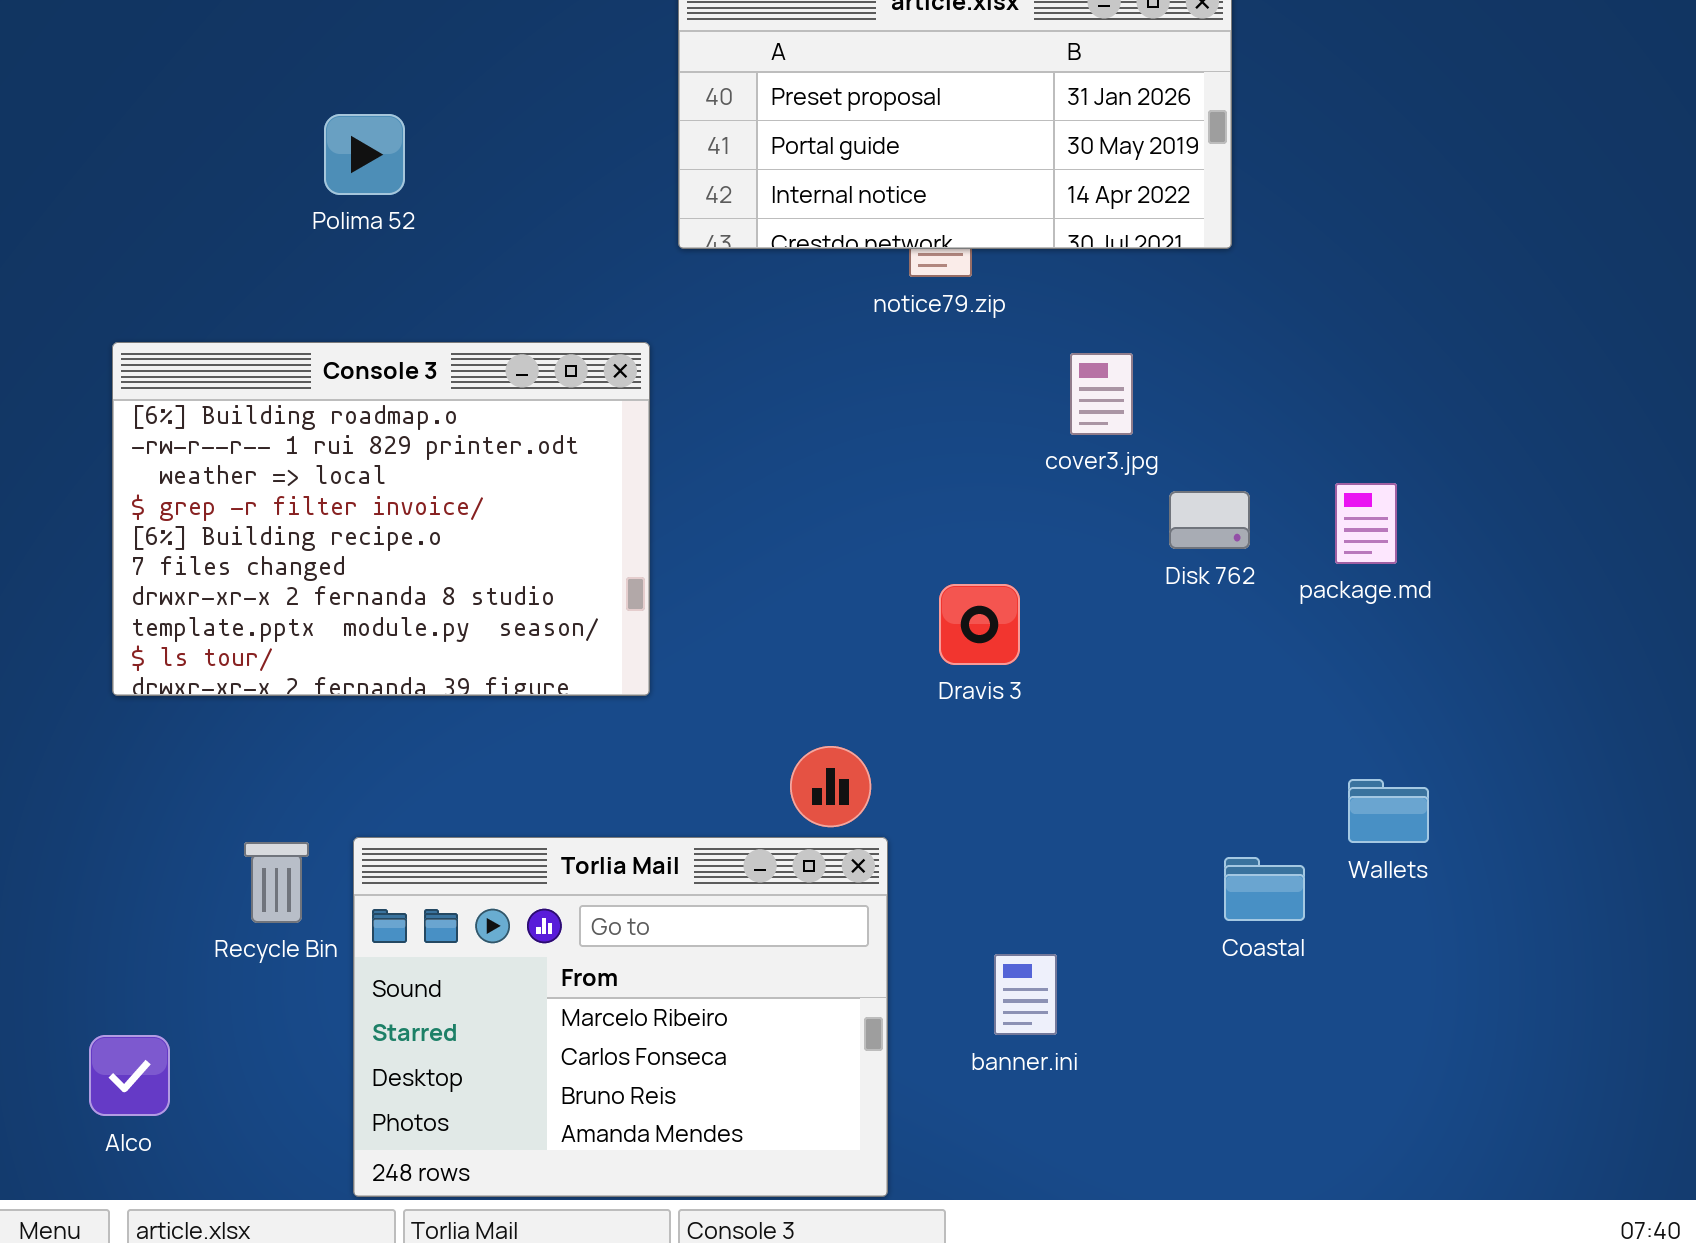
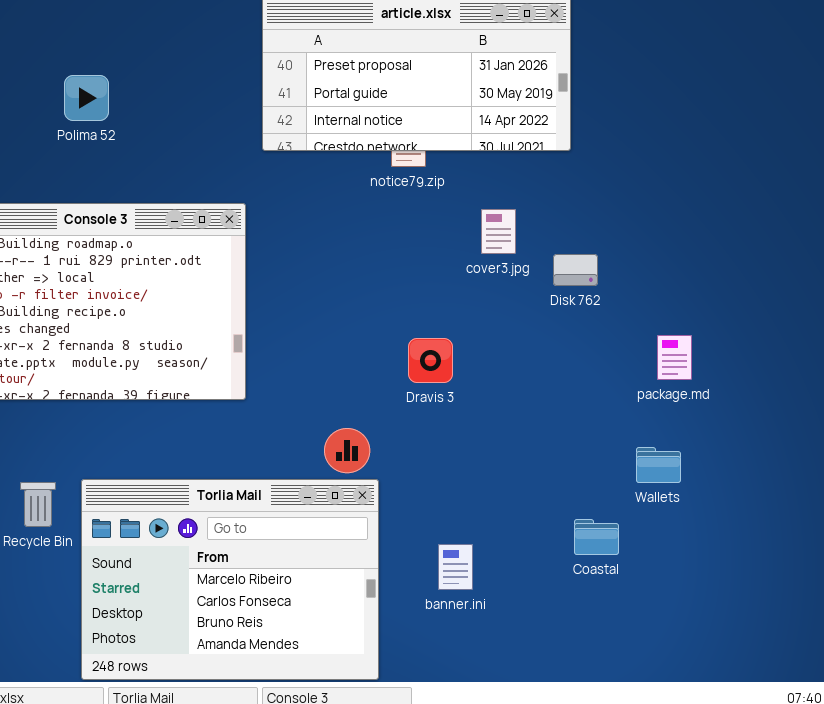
package.md: [1335,483,1397,564] -> [657,335,692,380], moved
Disk 762: [1169,491,1250,549] -> [553,254,598,286], moved
Coastal: [1224,857,1305,921] -> [574,519,619,555], moved

